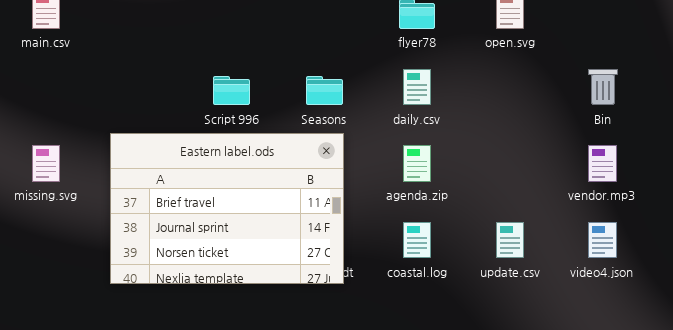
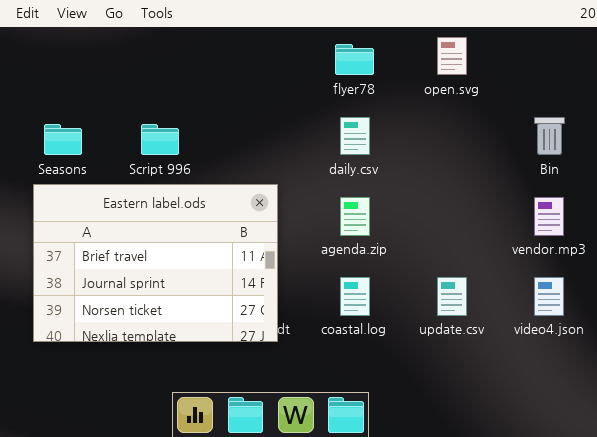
Seasons: [306,76,343,105] -> [44,124,82,155], moved

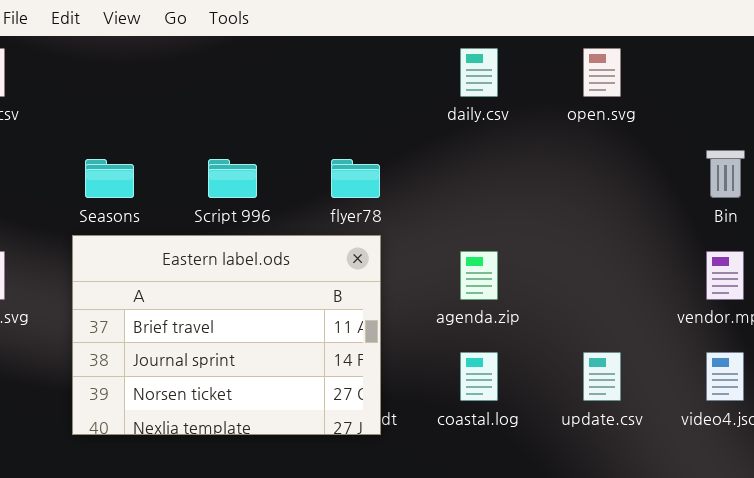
flyer78: [335,44,374,75] -> [331,159,380,198], moved
daily.csv: [340,117,370,155] -> [460,48,498,97], moved

